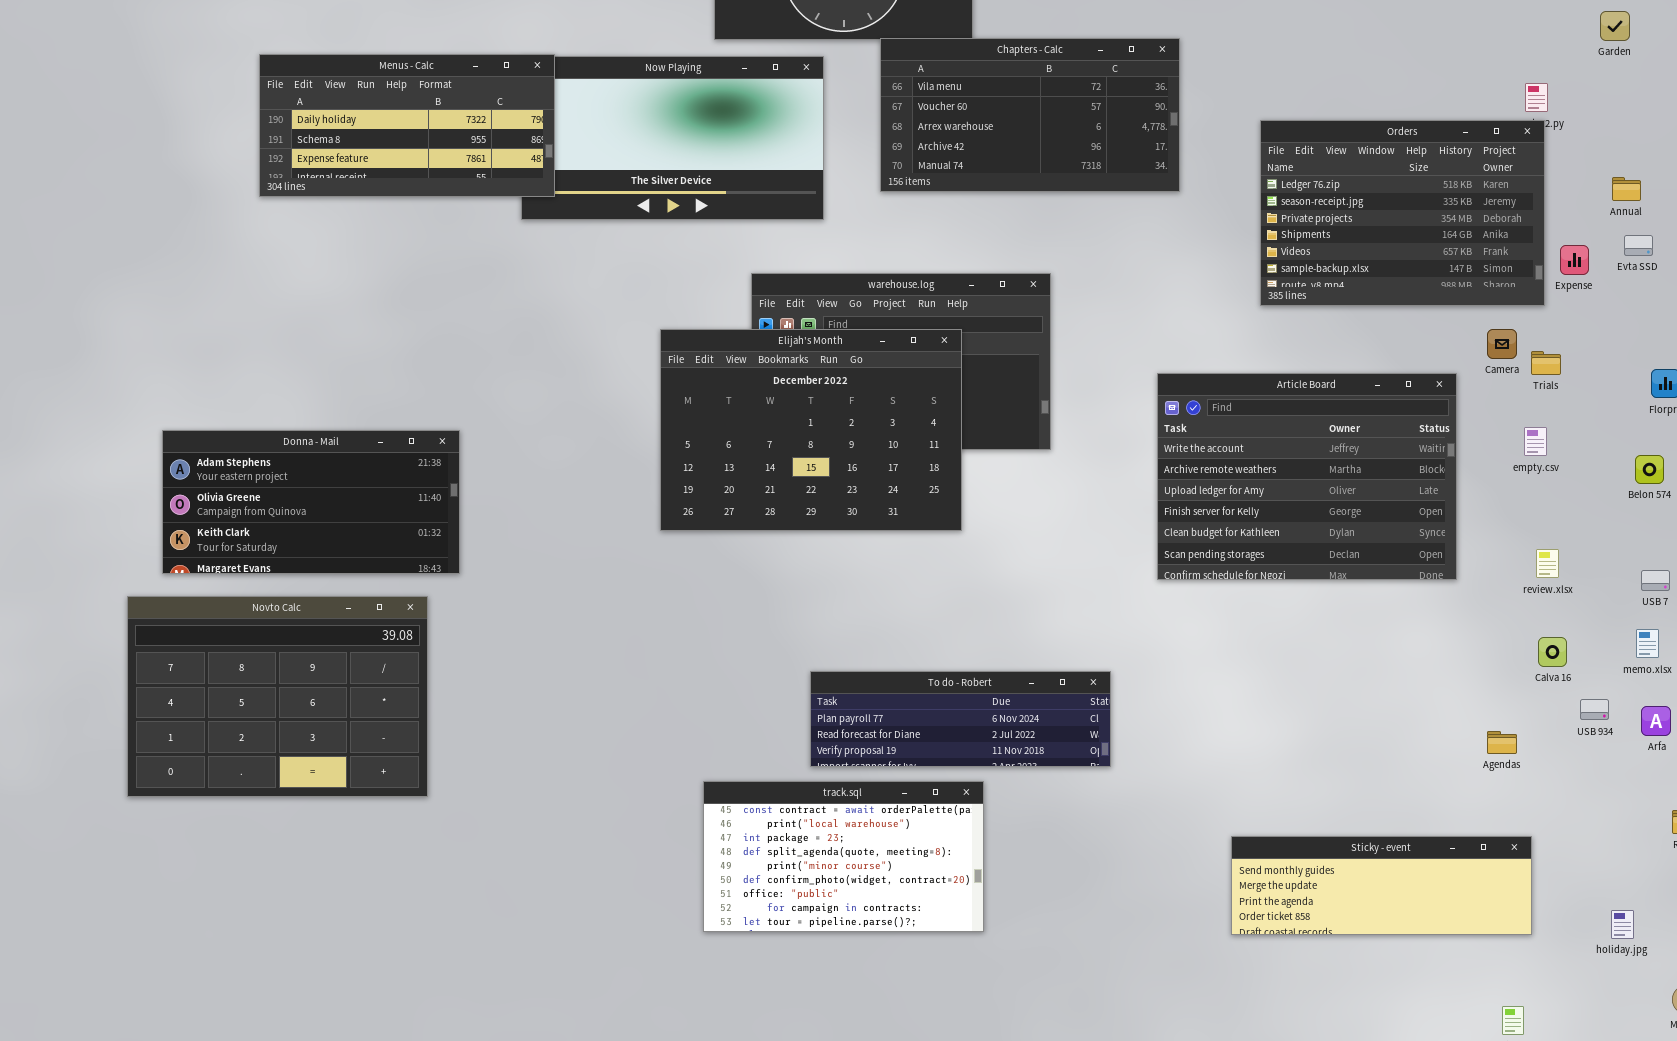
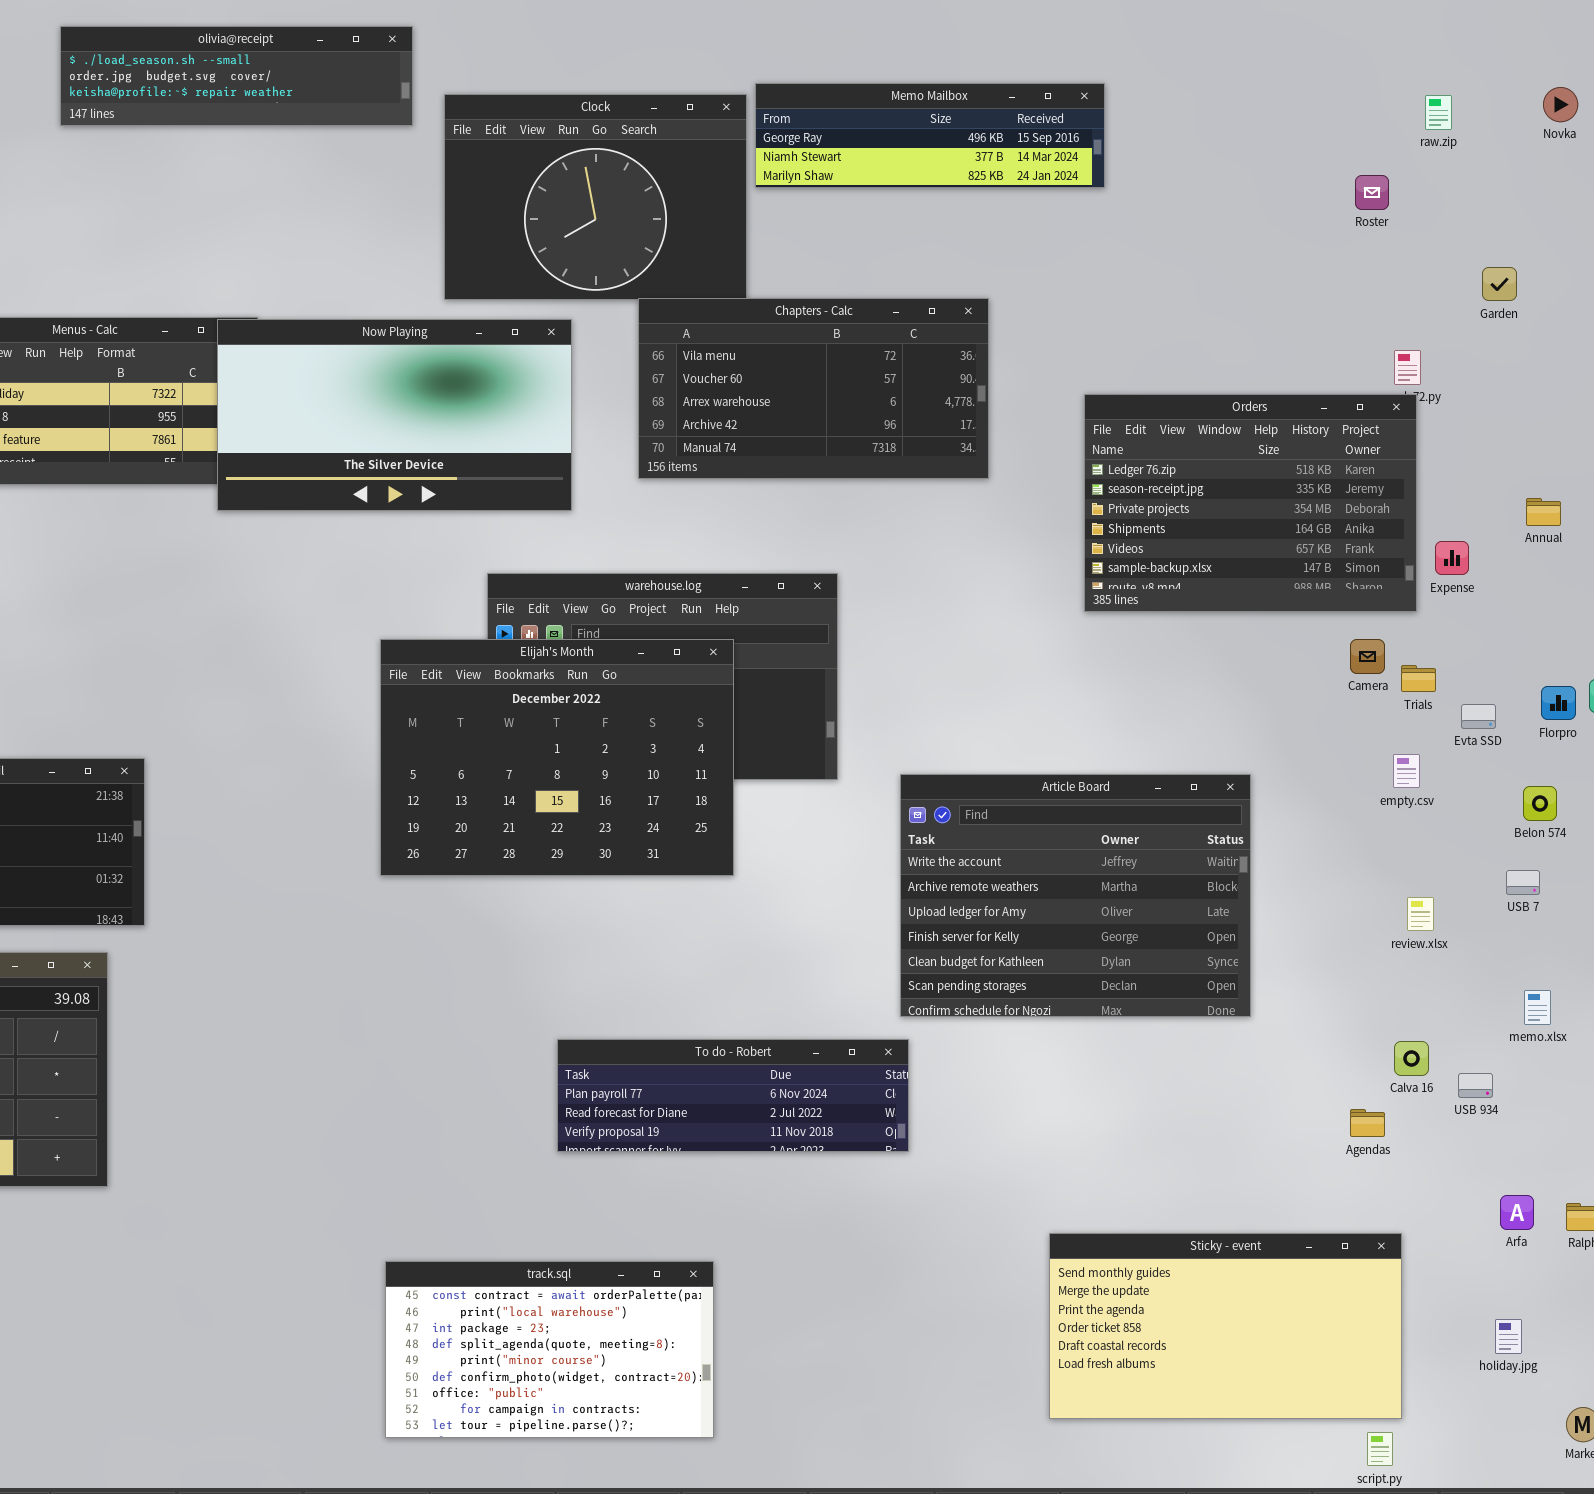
Now Playing: [521,56,824,220] -> [217,319,572,511], raised
Annual: [1612,177,1641,201] -> [1526,498,1561,526], moved
Evta SSD: [1624,235,1653,256] -> [1461,704,1496,729], moved
Article Board: [1157,373,1457,580] -> [900,774,1251,1017], moved
USB 7: [1641,570,1670,591] -> [1506,870,1540,895], moved
Calva 16: [1538,637,1567,667] -> [1394,1041,1429,1076], moved
Arfa: [1641,706,1671,736] -> [1500,1195,1534,1230], moved
track.sql: [703,781,984,932] -> [385,1261,714,1438], moved
Sticky - event: [1231,836,1532,935] -> [1049,1233,1402,1419], resized

